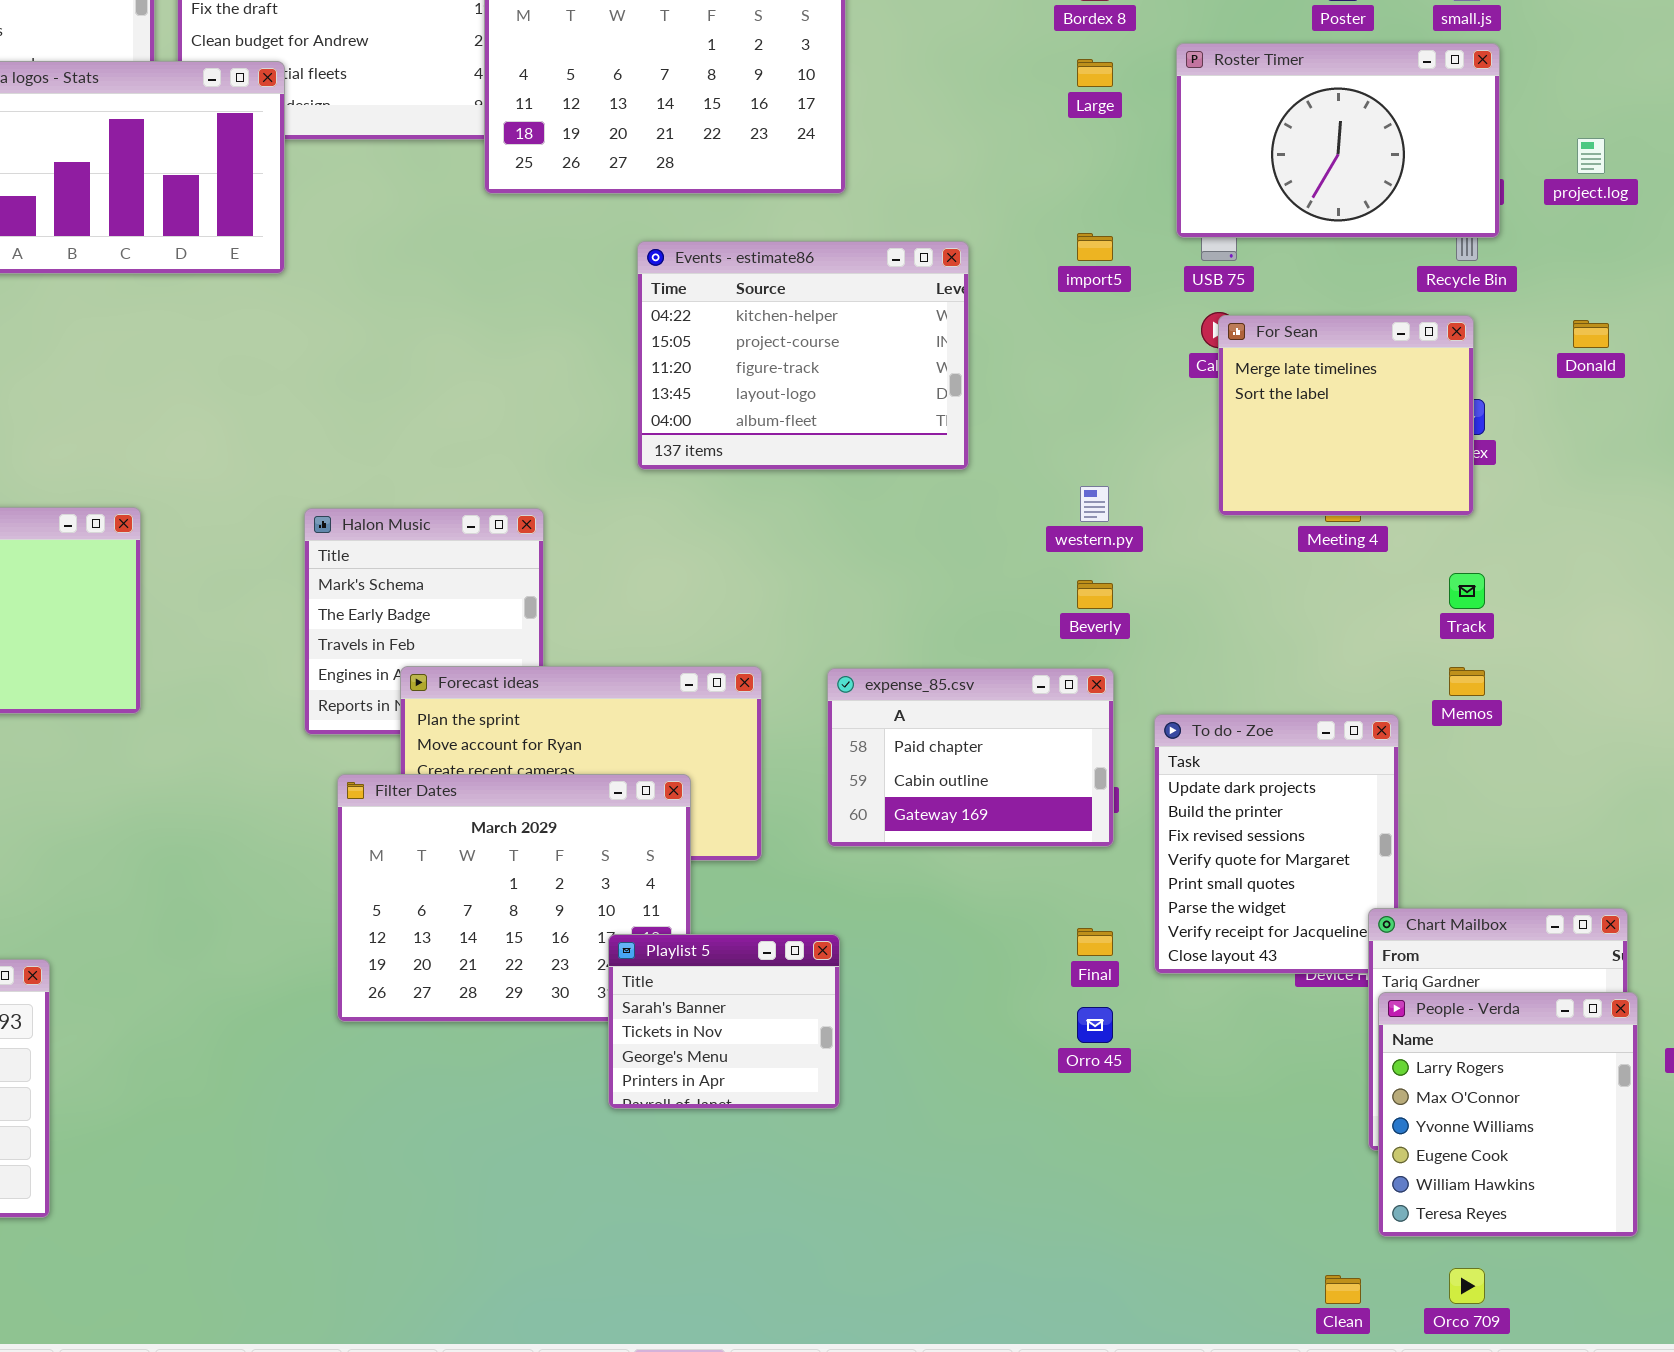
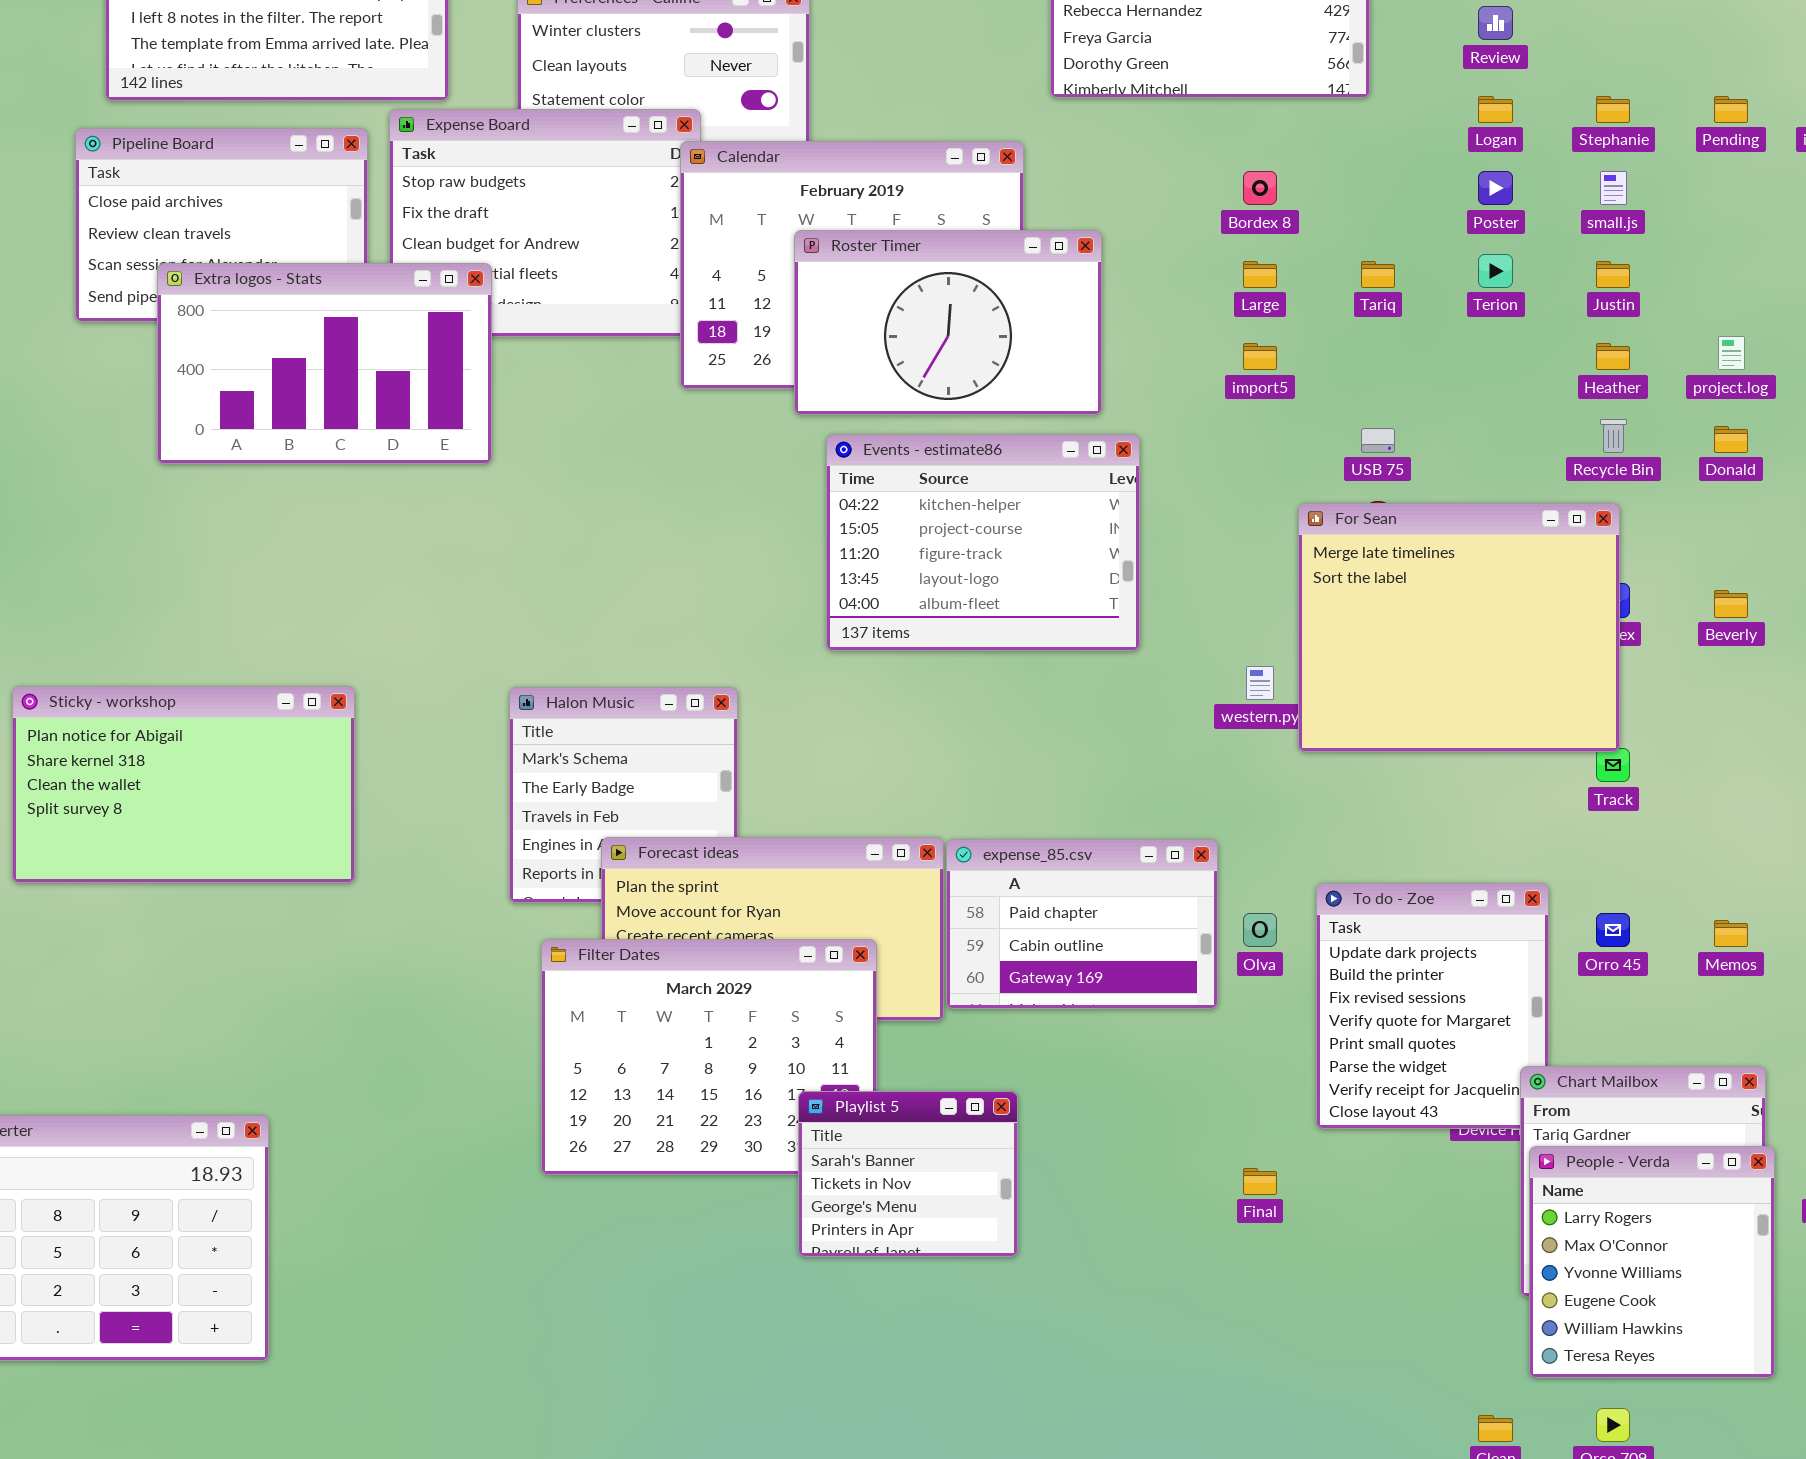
Roster Timer: [1176,43,1500,238] -> [794,230,1102,415], moved
import5: [1077,233,1113,261] -> [1243,343,1277,370], moved
For Sean: [1218,315,1474,516] -> [1298,503,1620,752], resized
Donald: [1573,320,1609,348] -> [1714,426,1748,453], moved
Beverly: [1077,580,1113,609] -> [1714,590,1748,618], moved
Memos: [1449,667,1485,696] -> [1714,920,1748,947], moved
expense_85.csv: [827,668,1114,847] -> [946,839,1218,1009], moved
Final: [1077,928,1113,956] -> [1243,1168,1277,1195], moved
Orro 45: [1077,1007,1113,1043] -> [1596,913,1630,947], moved

